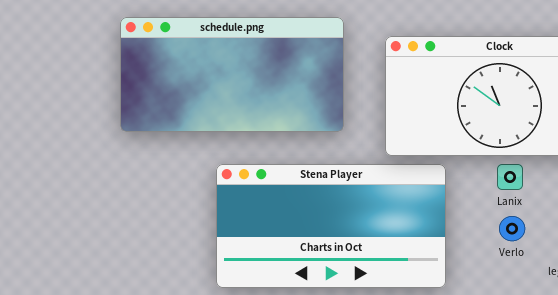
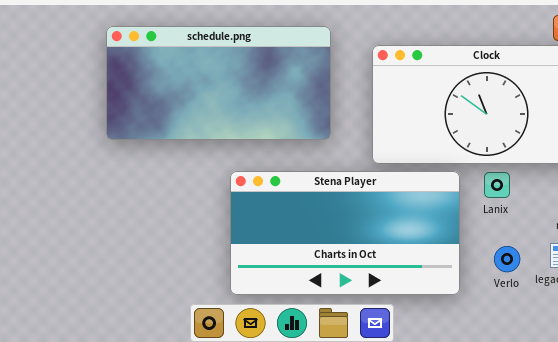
Stena Player: [216,164,446,288] -> [230,171,460,295], moved
Verlo: [499,216,525,241] -> [494,246,520,272], moved

